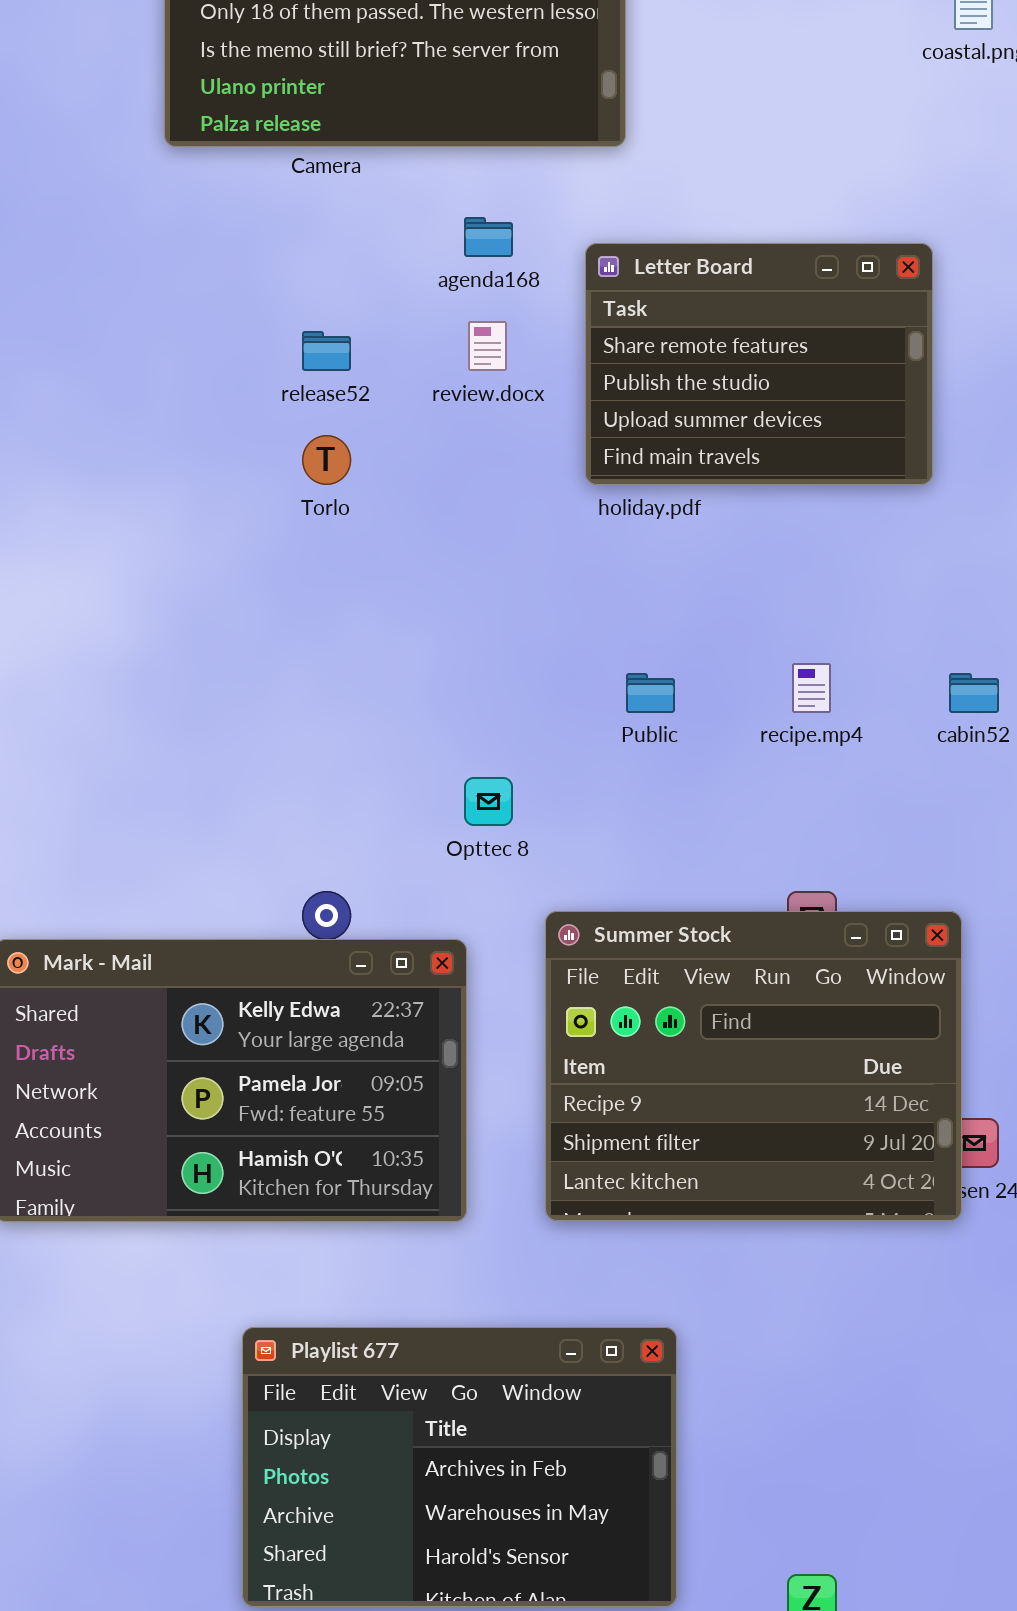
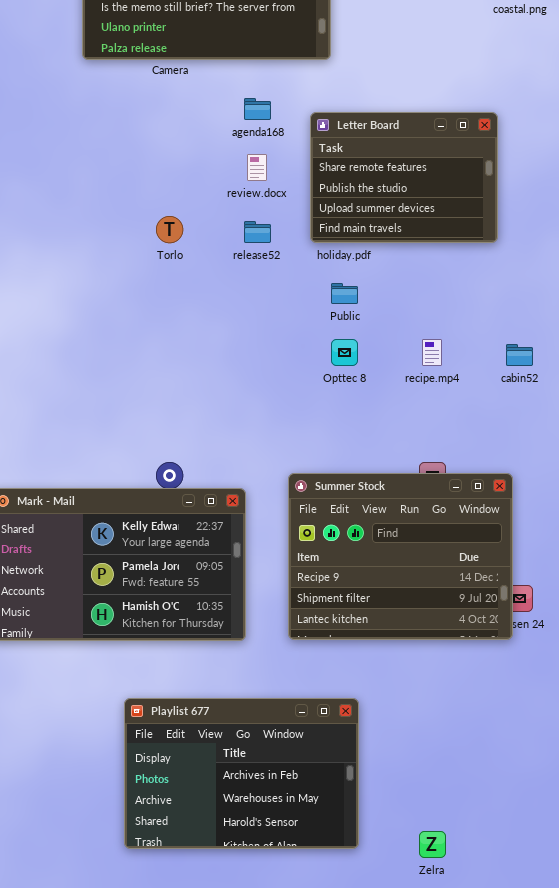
release52: [302,331,351,371] -> [244,221,271,243], moved
Public: [626,673,675,713] -> [331,283,358,304], moved
Opttec 8: [464,777,513,826] -> [331,339,358,366], moved

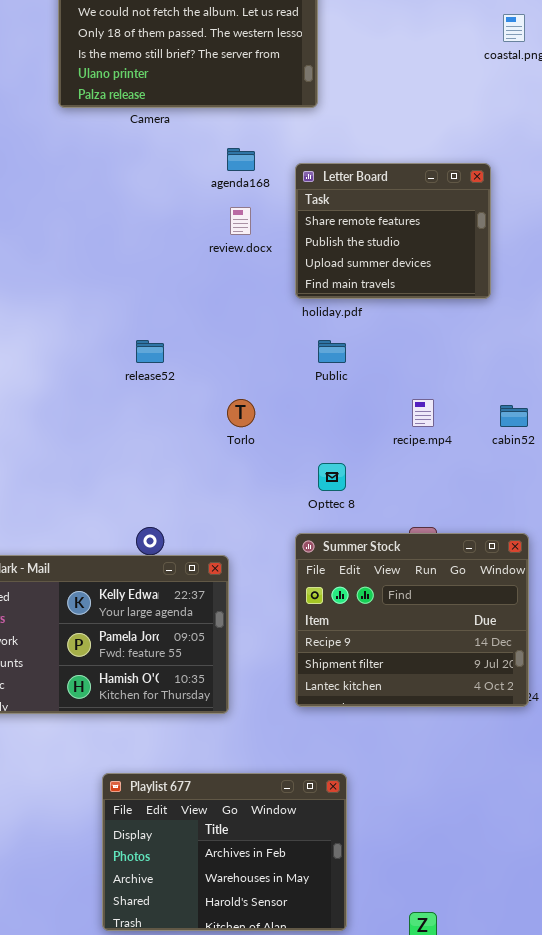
Torlo: [156,216,183,243] -> [227,399,255,427], moved
release52: [244,221,271,243] -> [136,340,164,363], moved
Opttec 8: [331,339,358,366] -> [318,463,346,491], moved
Summer Stock: [288,473,513,640] -> [295,533,529,707], moved

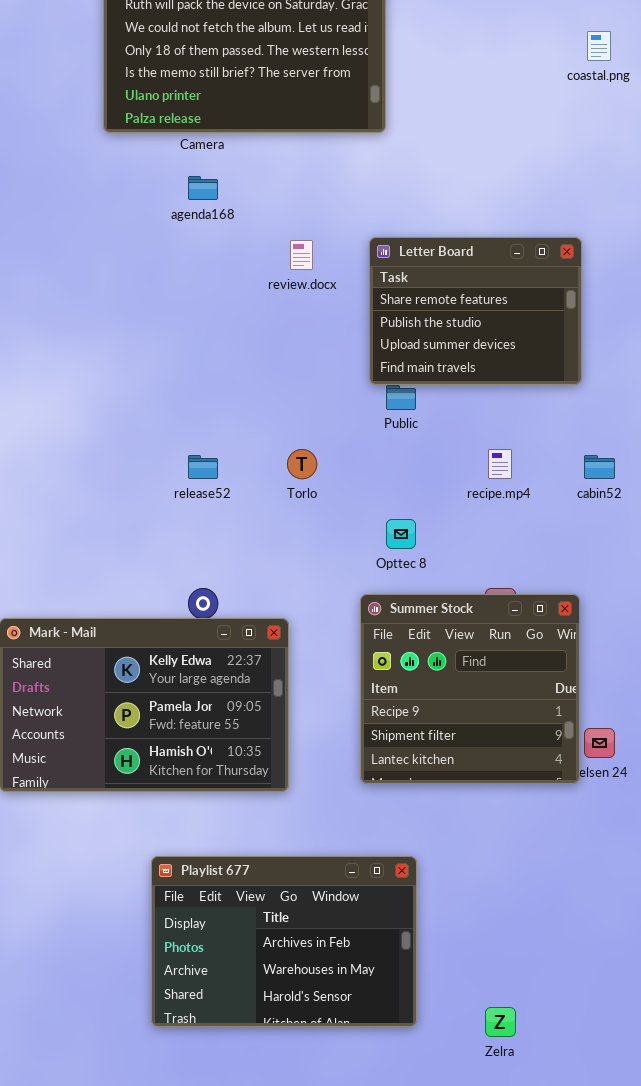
agenda168: [227,148,255,171] -> [188,176,218,200], moved
Letter Board: [295,163,491,299] -> [369,237,582,385], moved
release52: [136,340,164,363] -> [188,455,218,479], moved
Summer Stock: [295,533,529,707] -> [360,594,580,784], resized

